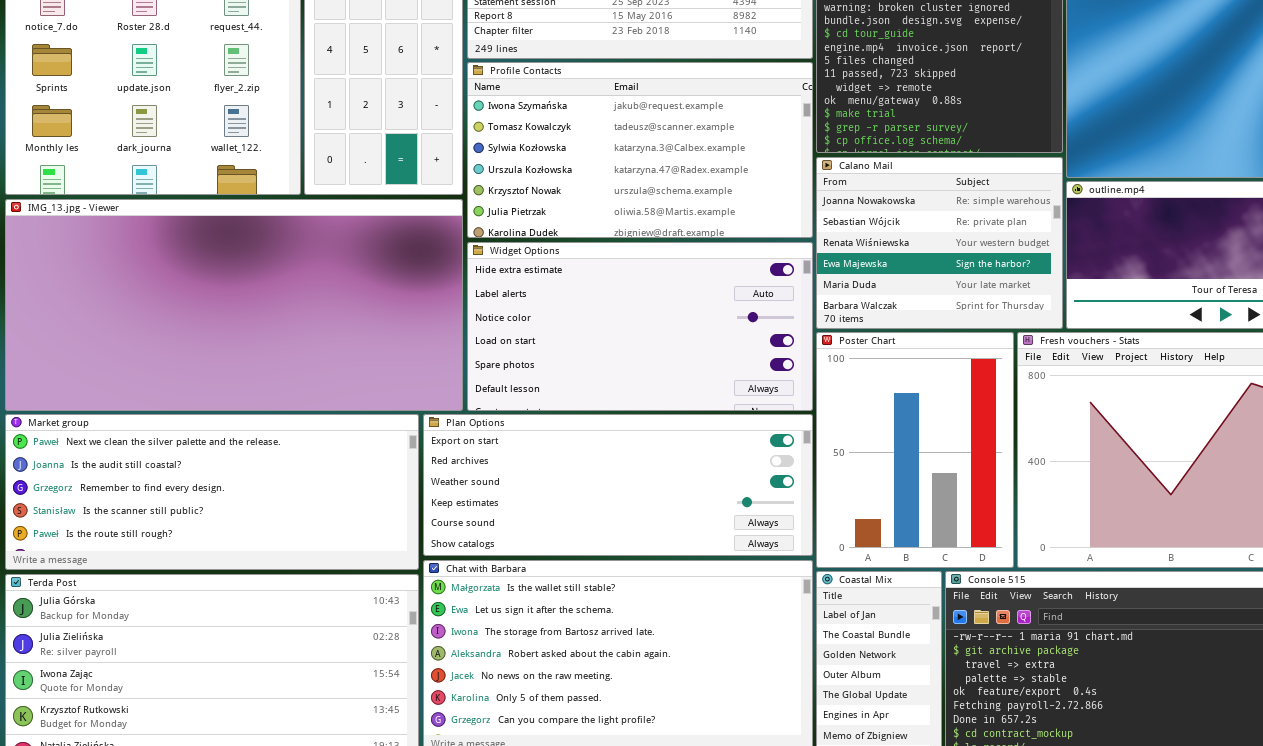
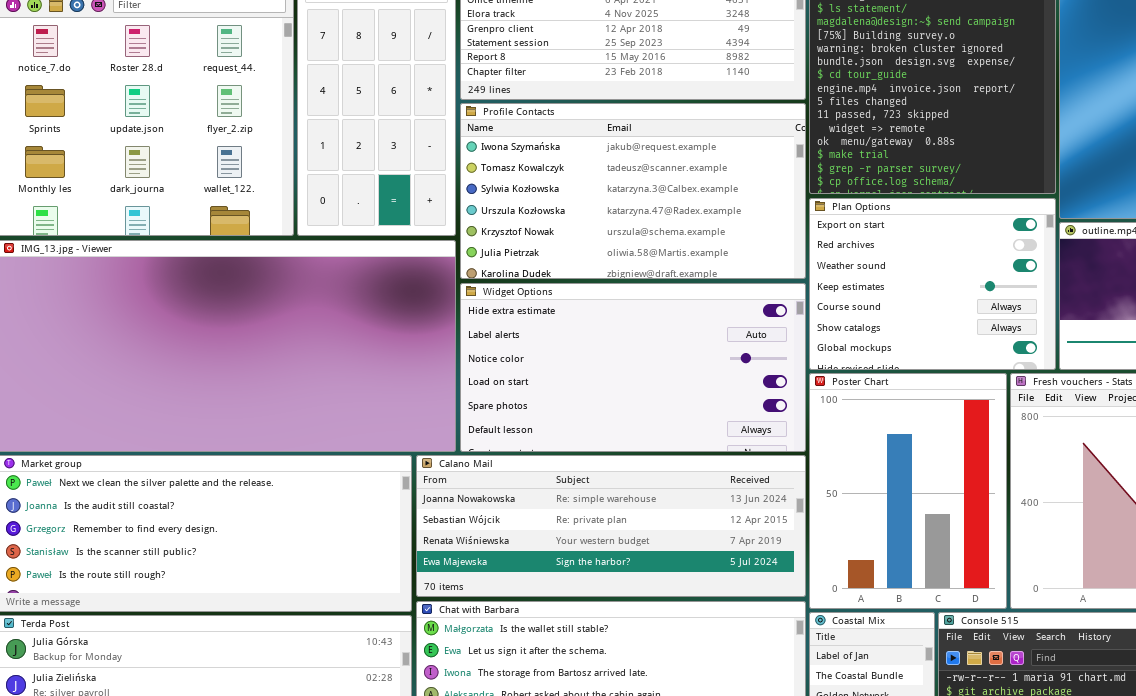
Calano Mail: [816,157,1063,329] -> [416,455,806,597], moved, resized
Plan Options: [423,414,813,556] -> [809,198,1056,370], moved, resized

